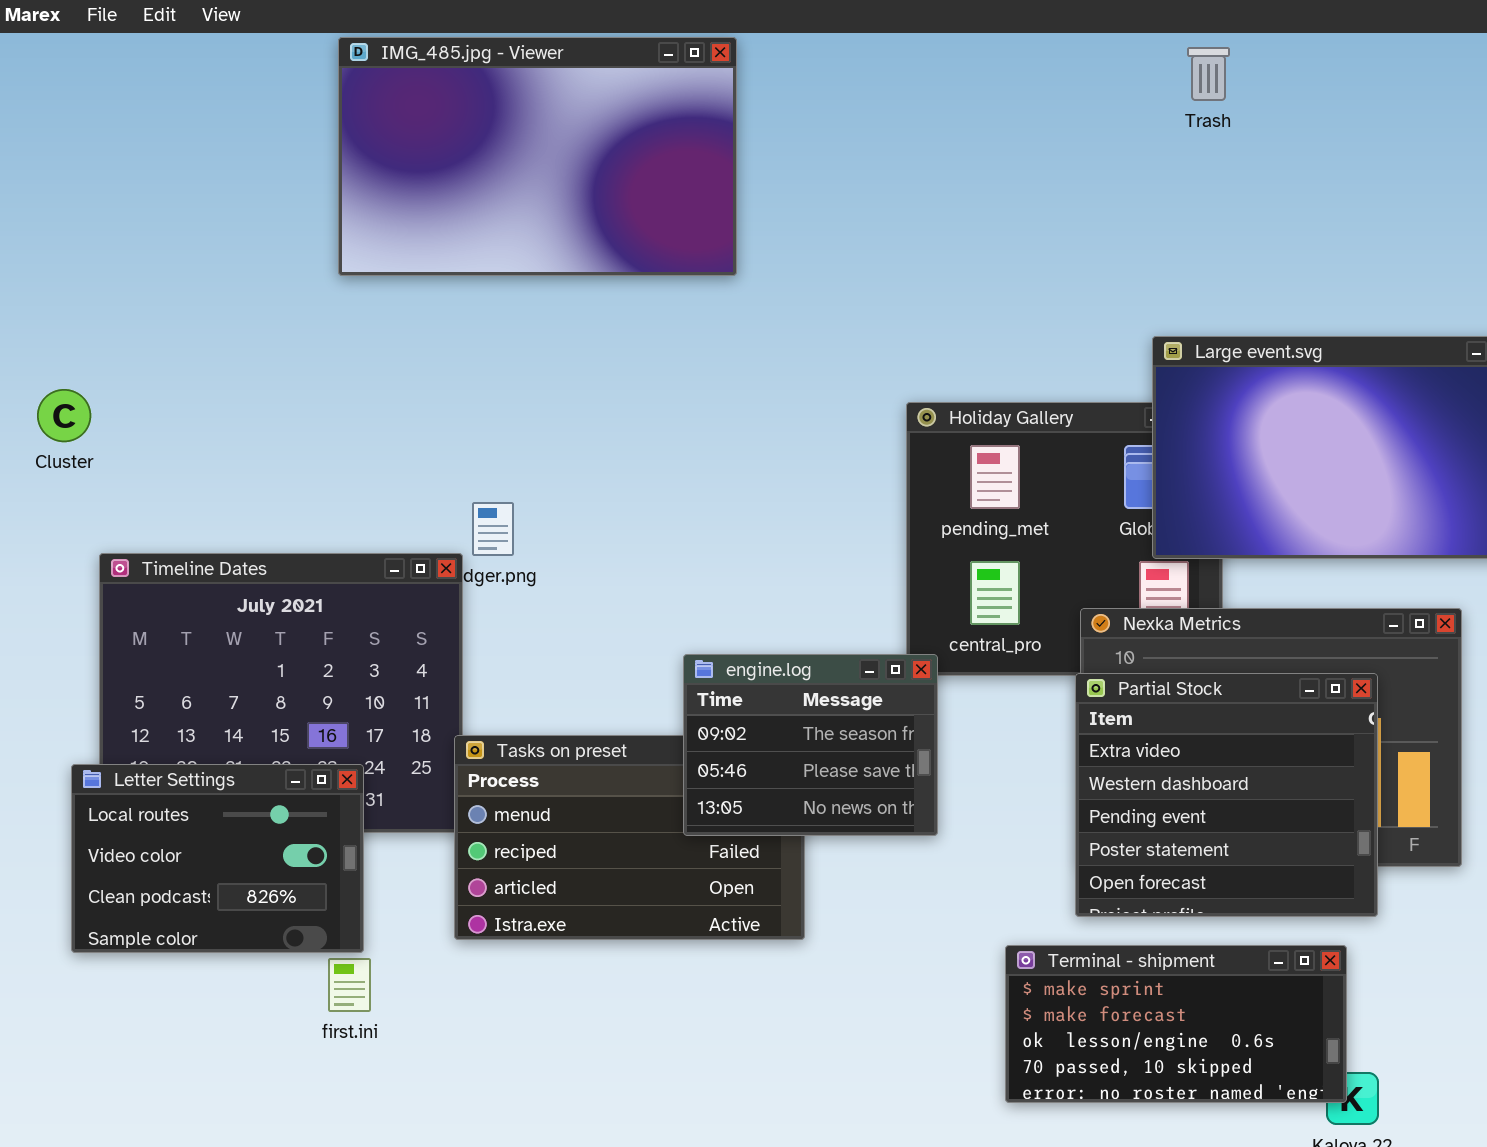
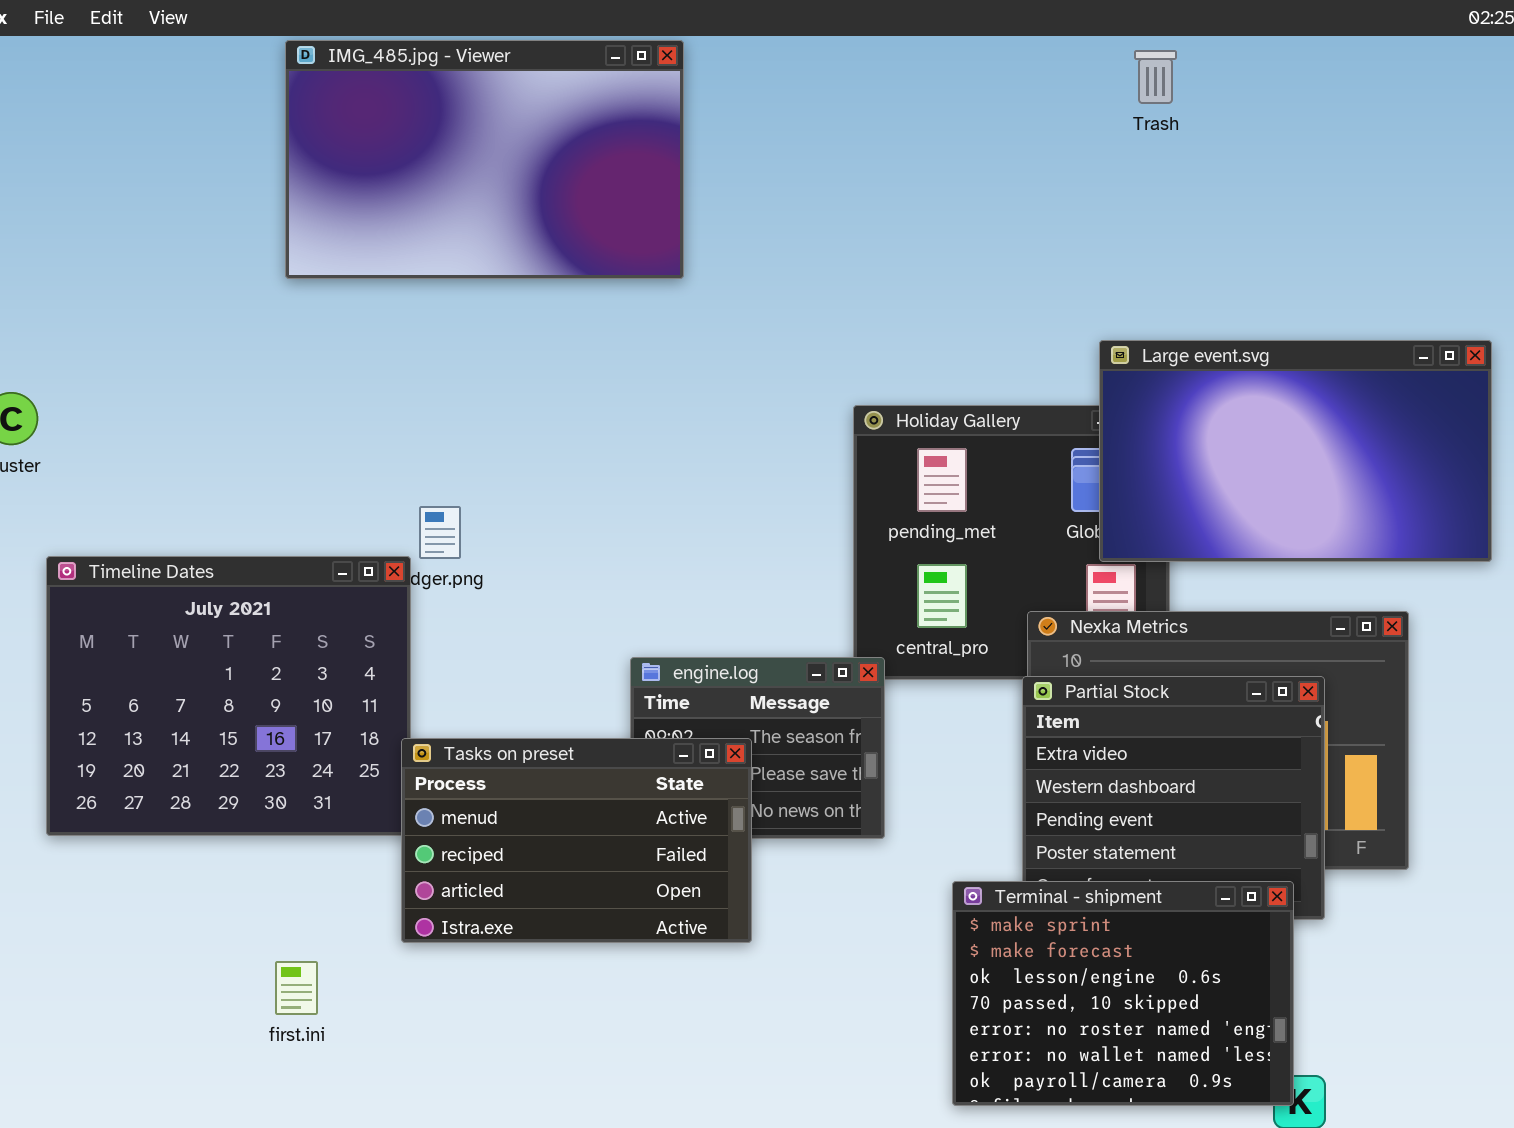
Tasks on preset: [454,735,805,940] -> [401,738,752,943], raised
Letter Settings: [71,764,364,953] -> none, closed
Terminal - shipment: [1005,945,1347,1103] -> [952,881,1294,1106], resized

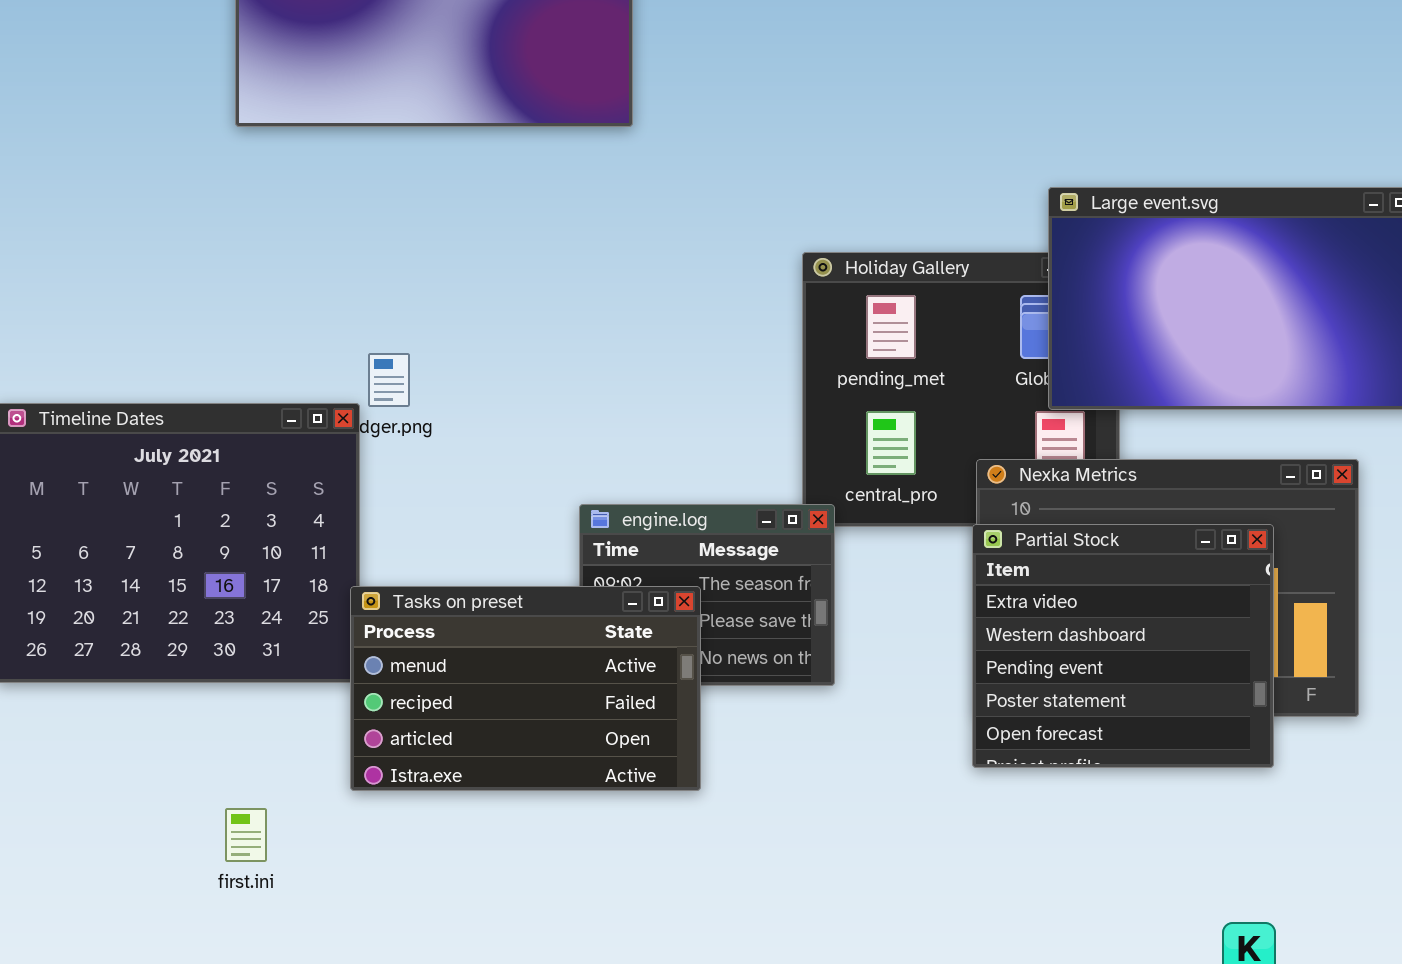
Terminal - shipment: [952,881,1294,1106] -> none, closed

